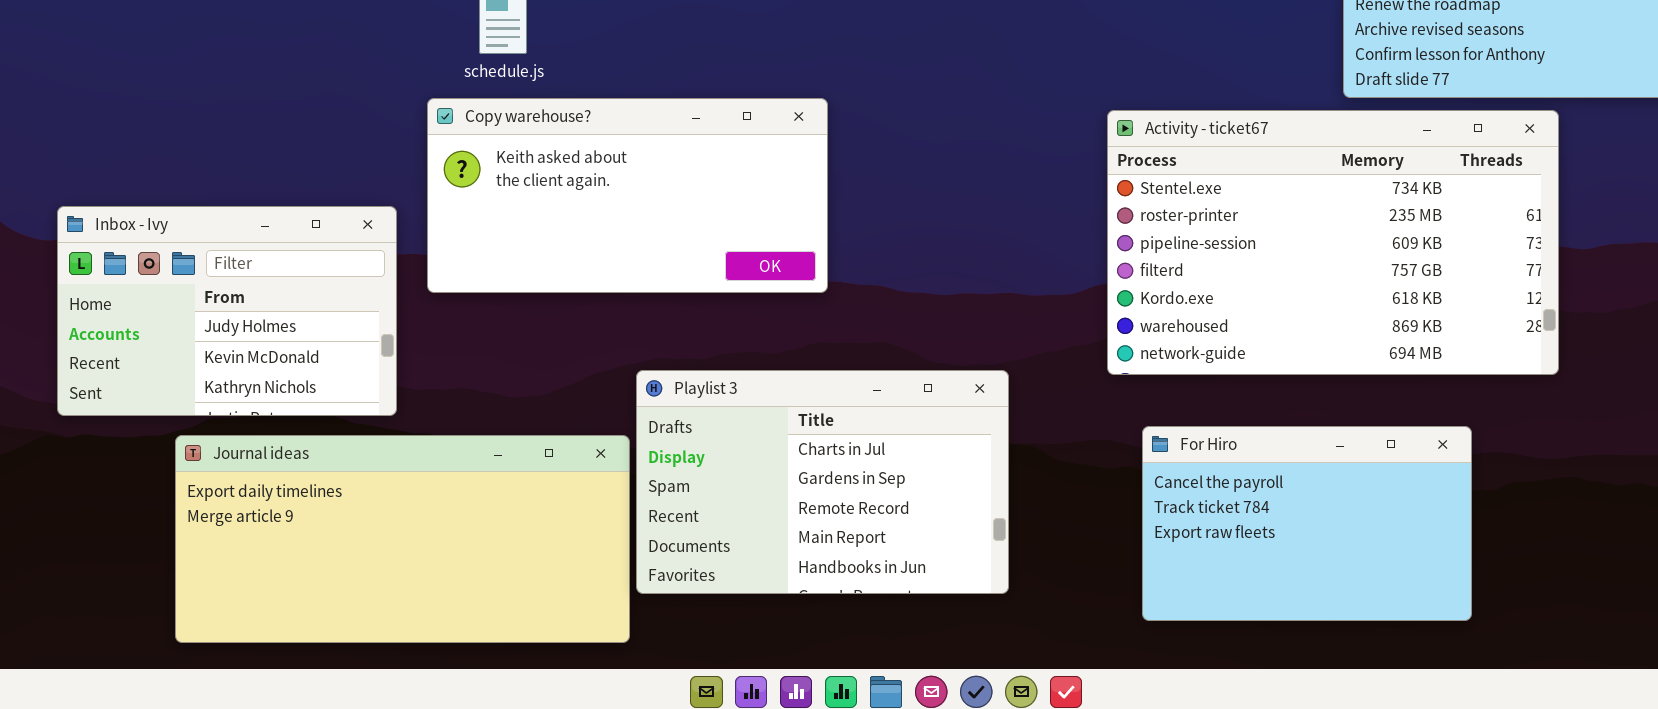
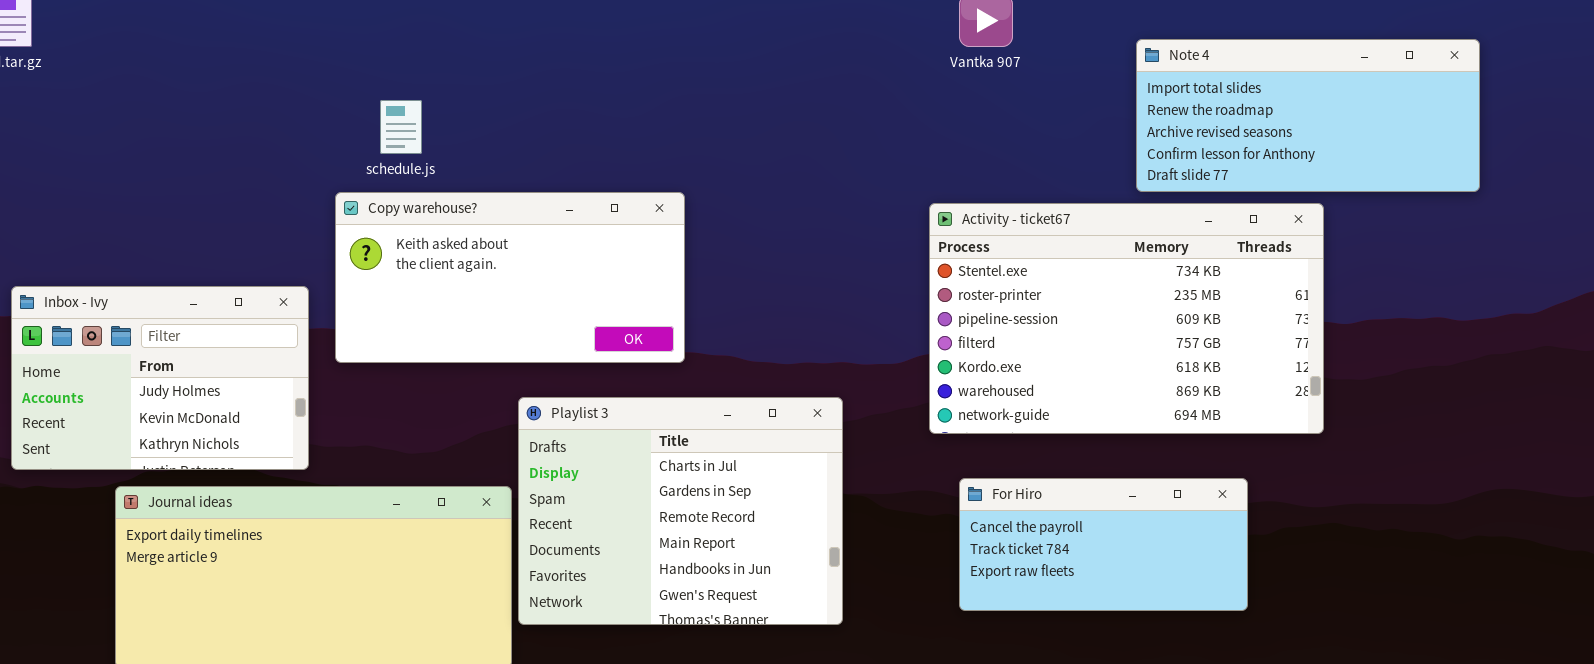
Playlist 3: [636,370,1009,594] -> [518,397,843,625], resized
For Hiro: [1142,426,1472,621] -> [959,478,1248,611], resized

